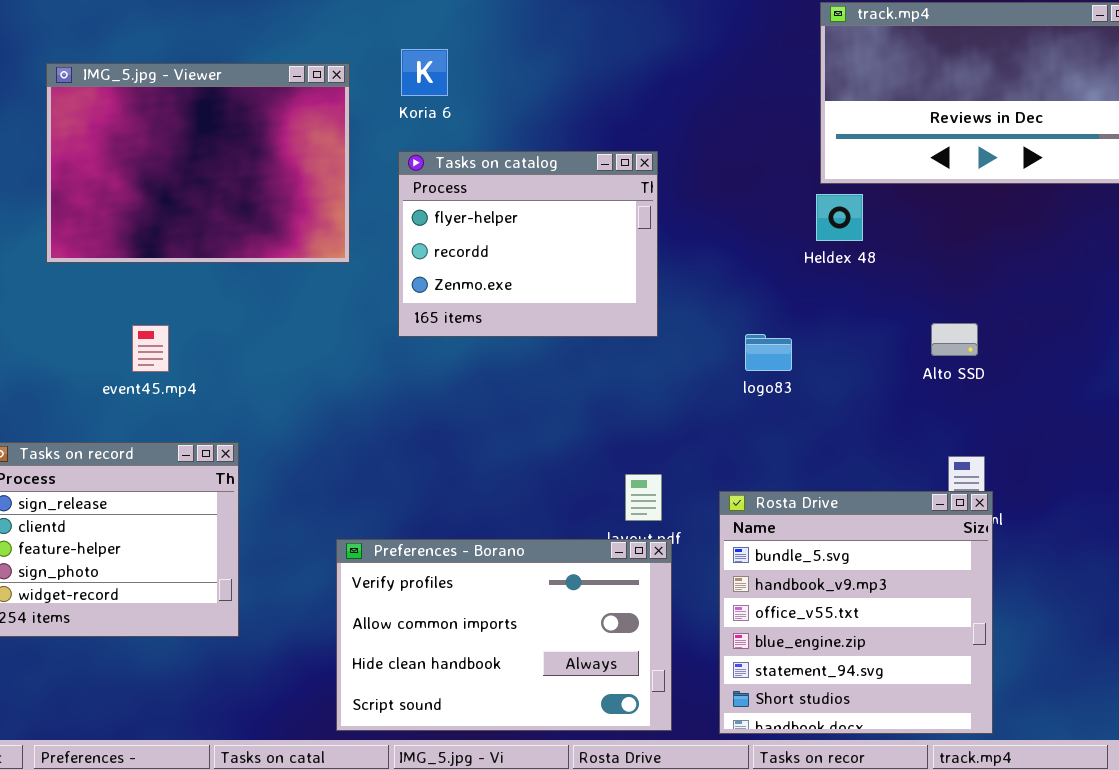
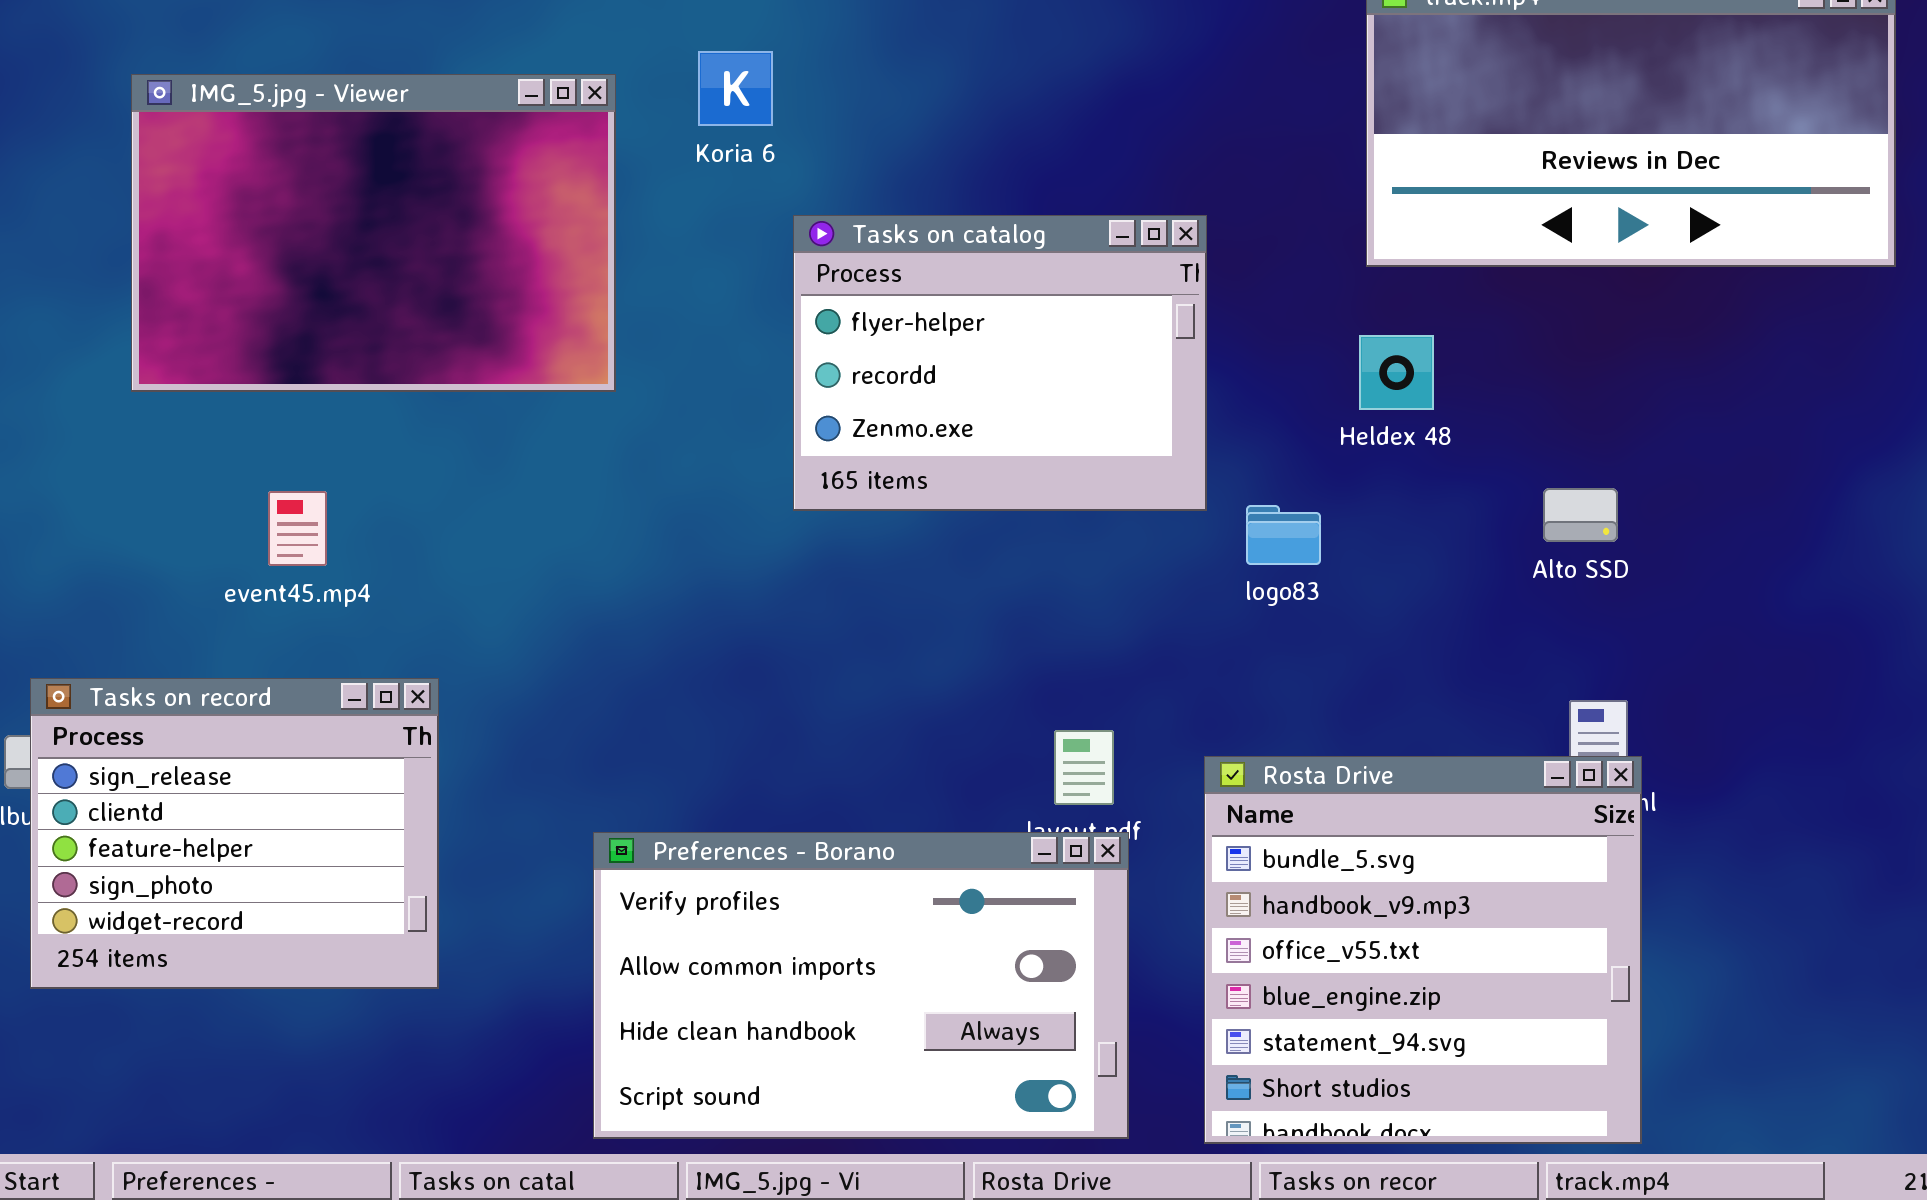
Tasks on catalog: [398,151,658,337] -> [793,215,1207,511], moved
Heldex 48: [816,194,863,241] -> [1359,335,1434,410], moved

